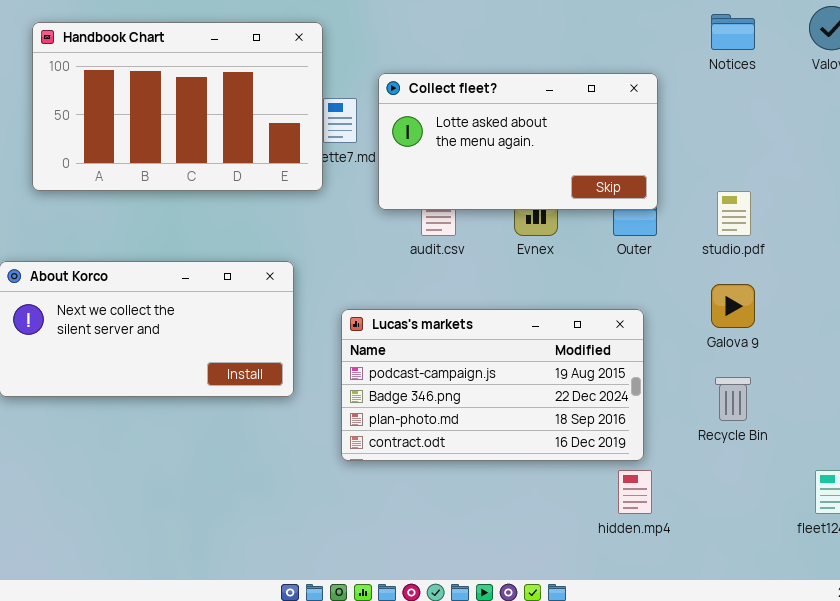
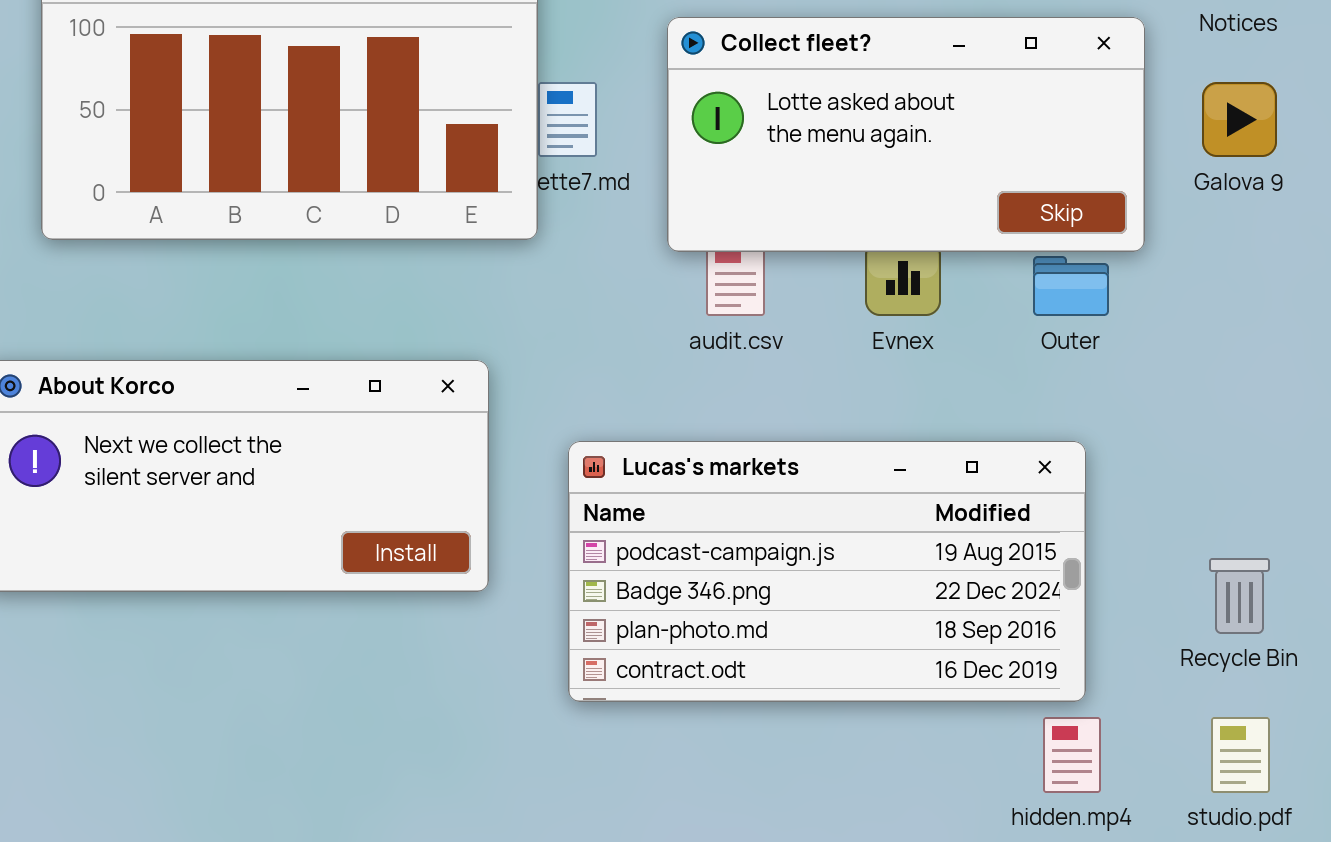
Collect fleet?: [378,73,658,210] -> [667,17,1145,252], moved
studio.pdf: [717,191,751,236] -> [1211,717,1270,793], moved
Galova 9: [711,284,755,328] -> [1202,82,1277,157], moved

